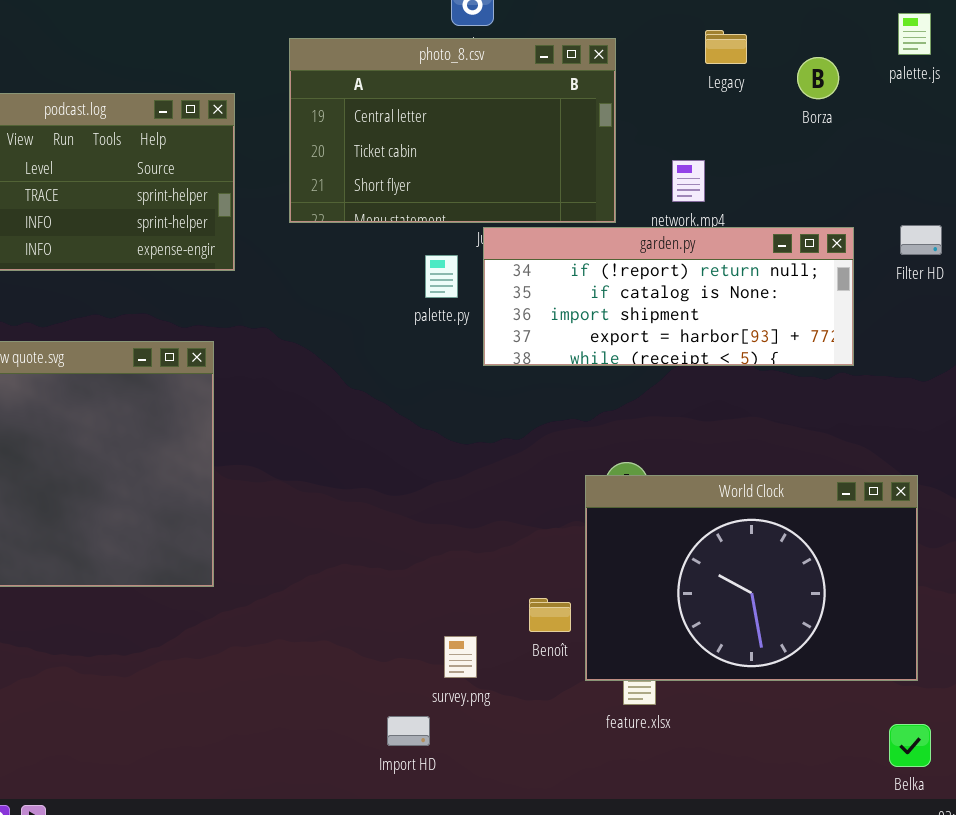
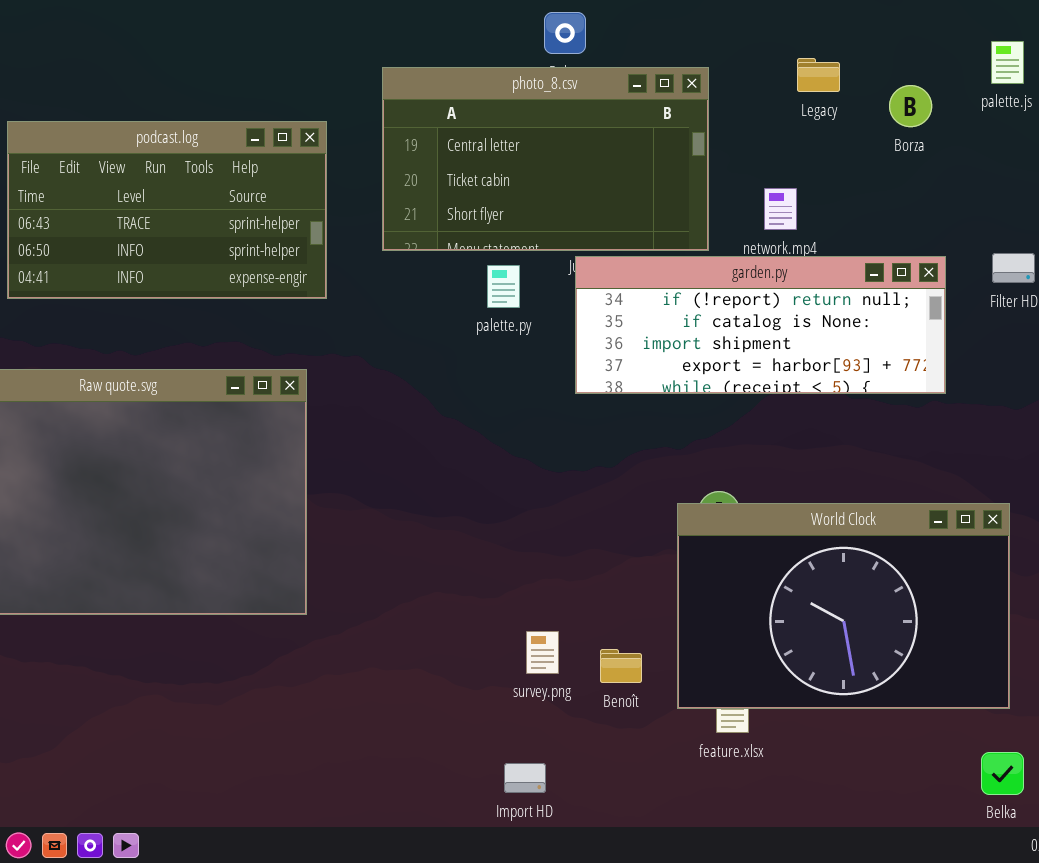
palette.py: [425,255,458,298] -> [487,265,520,308], moved
Benoît: [529,598,571,632] -> [600,649,642,683], moved
survey.png: [444,636,477,678] -> [526,631,559,674], moved
Import HD: [387,716,430,746] -> [504,763,546,793], moved

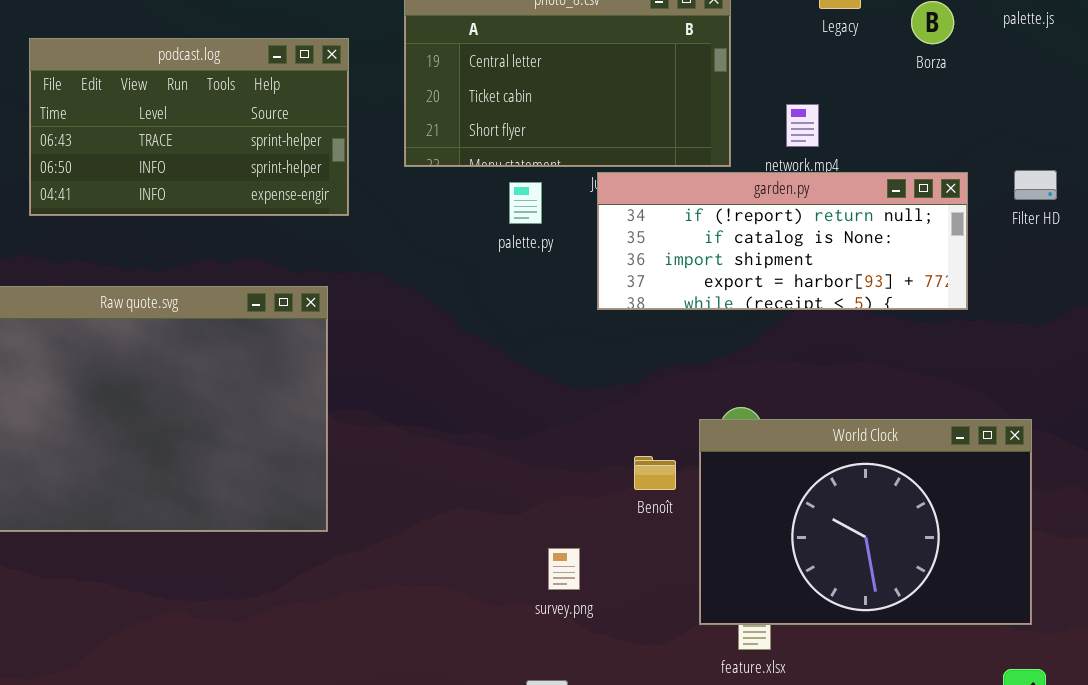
Benoît: [600,649,642,683] -> [634,456,676,490], moved

